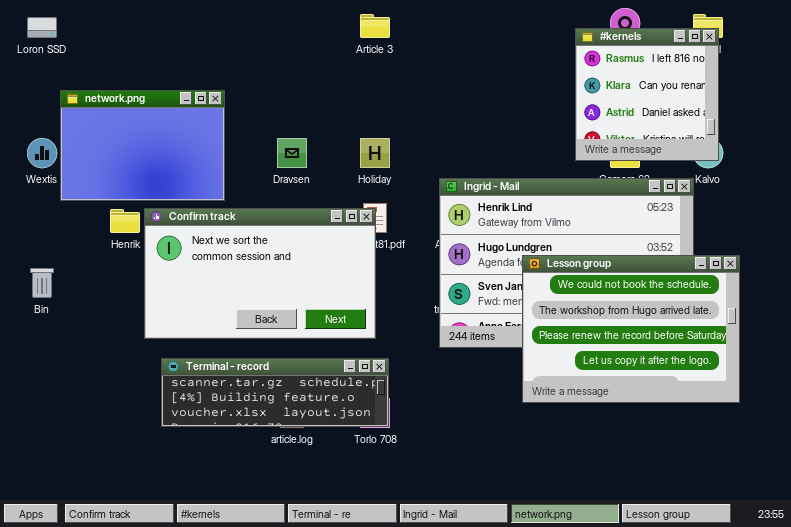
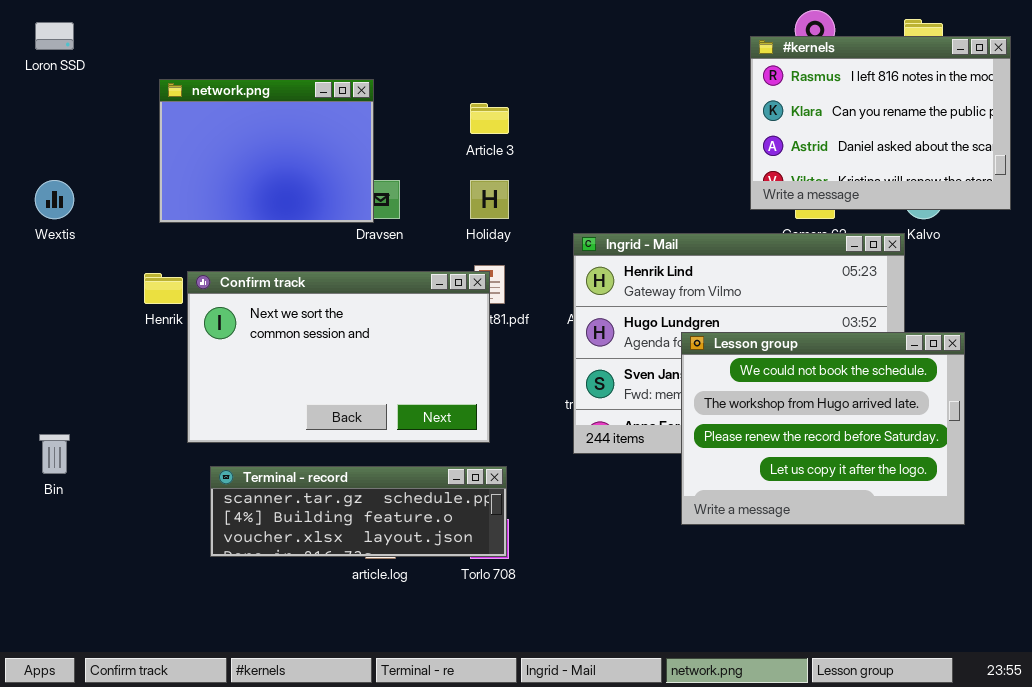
Article 3: [360,14,390,38] -> [470,103,509,134], moved
#kernels: [575,28,719,161] -> [750,36,1011,210], resized
network.png: [60,90,225,201] -> [159,79,374,223], moved
Bin: [30,268,54,298] -> [39,434,70,474], moved

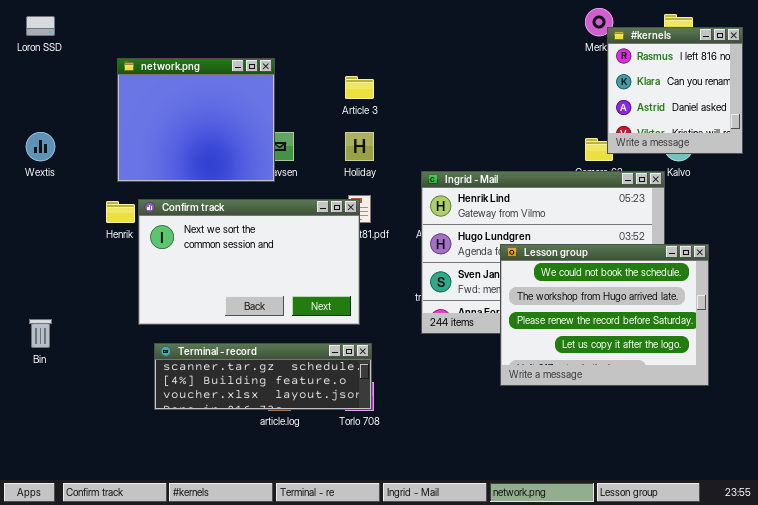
#kernels: [750,36,1011,210] -> [607,27,743,154], resized
network.png: [159,79,374,223] -> [117,58,275,182], resized

